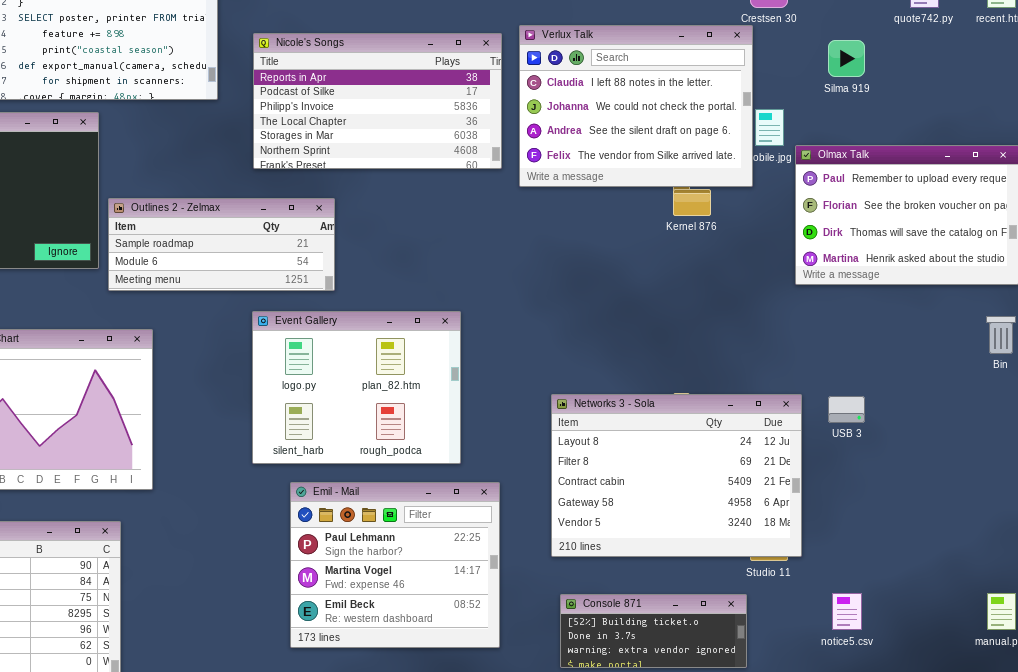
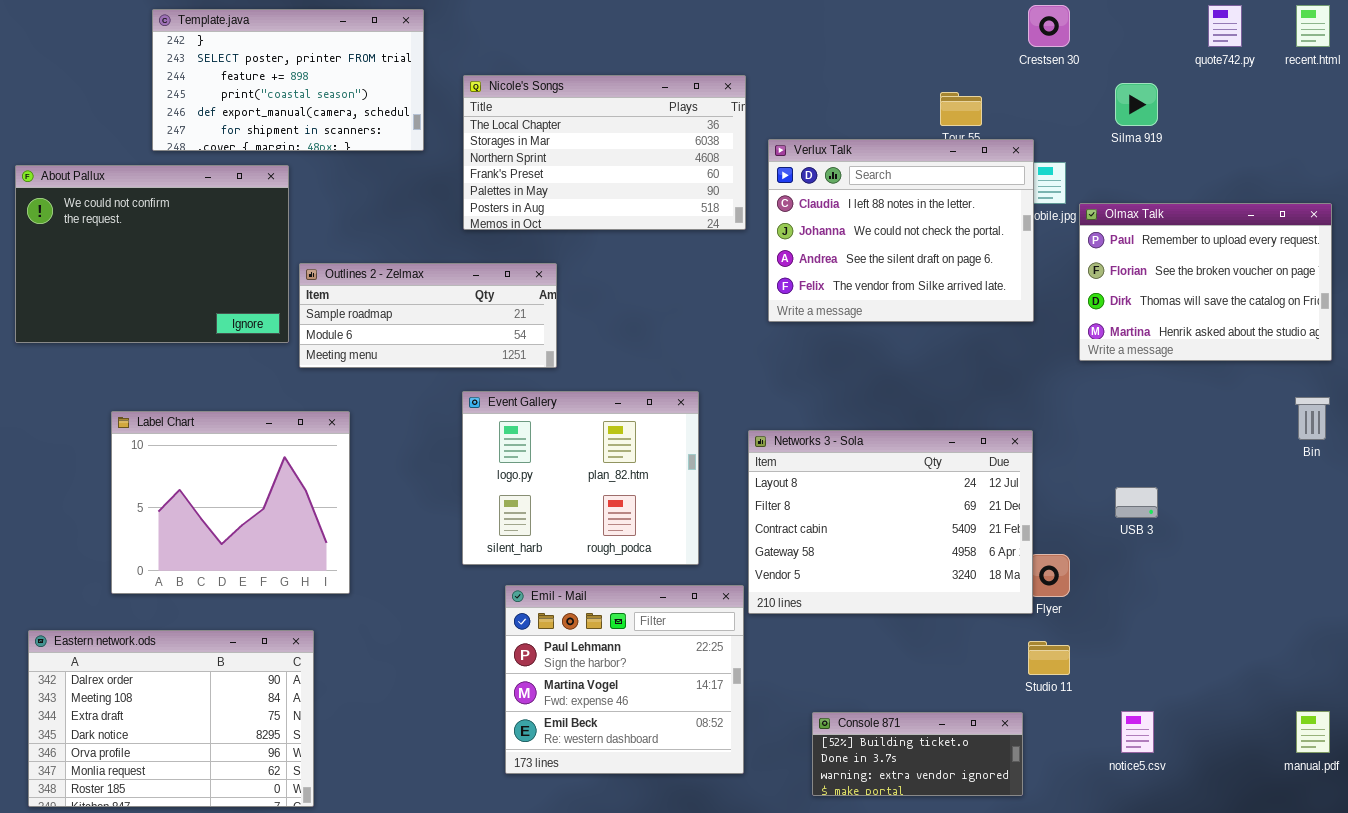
Verlux Talk: [519,25,753,187] -> [768,139,1034,322], moved
Nicole's Songs: [253,33,502,169] -> [463,75,746,230], scrolled down 3 rows
Networks 3 - Sola: [551,394,802,557] -> [748,430,1033,614], moved

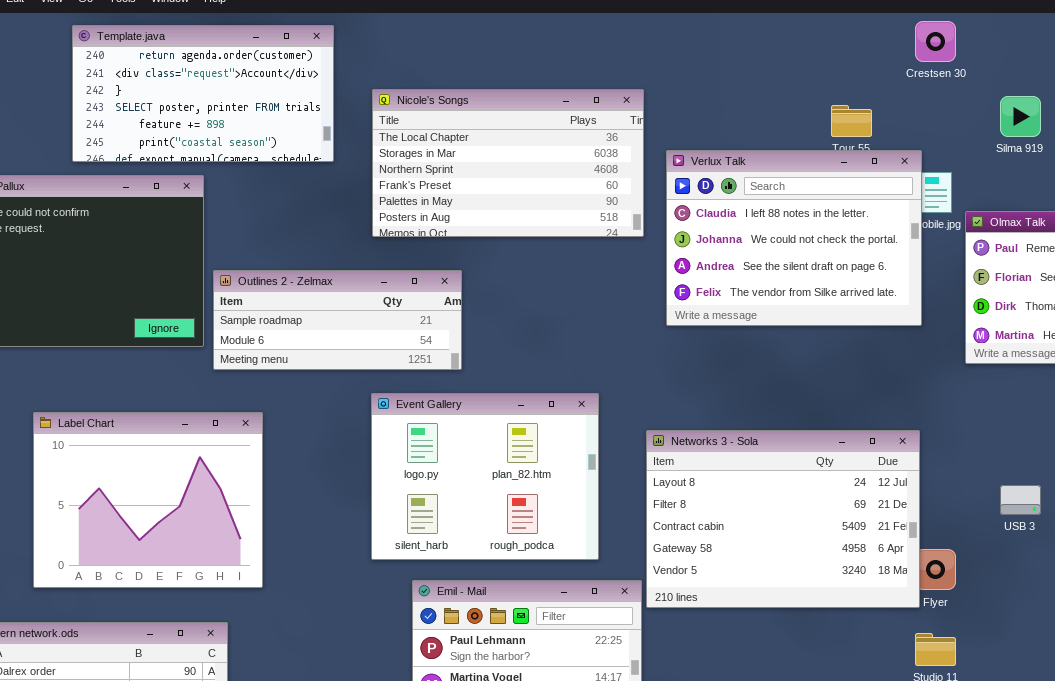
Template.java: [152,9,424,151] -> [72,25,334,162], scrolled up 2 rows

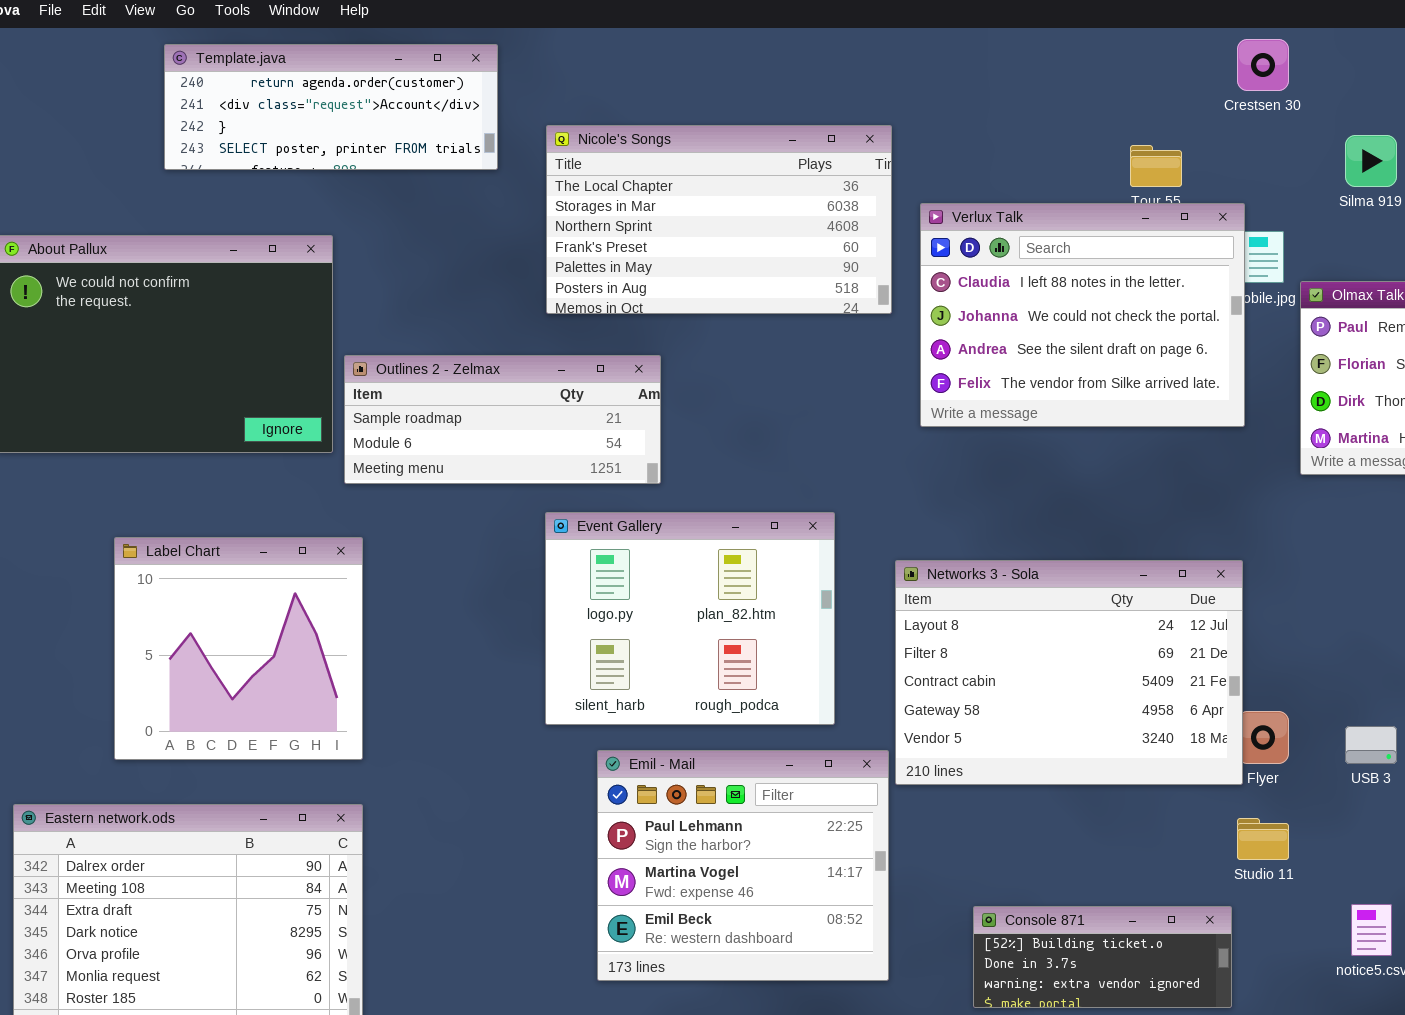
Template.java: [72,25,334,162] -> [164,44,498,170], resized
Label Chart: [33,412,263,588] -> [114,537,363,760], resized
USB 3: [1000,485,1041,515] -> [1345,726,1397,764], moved

